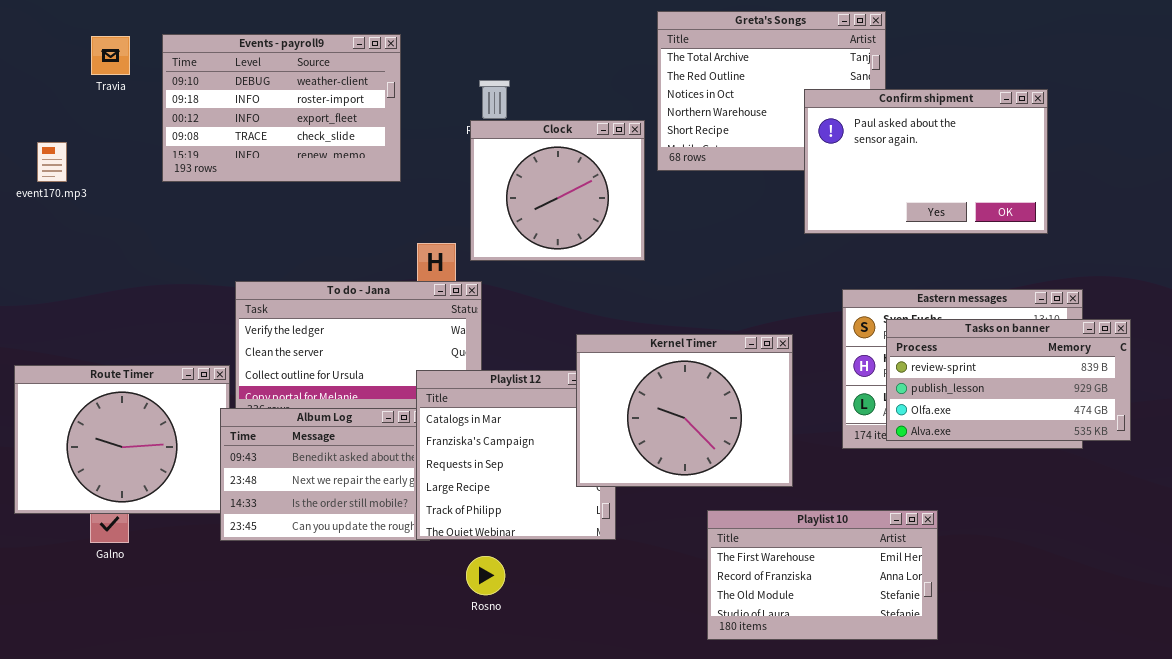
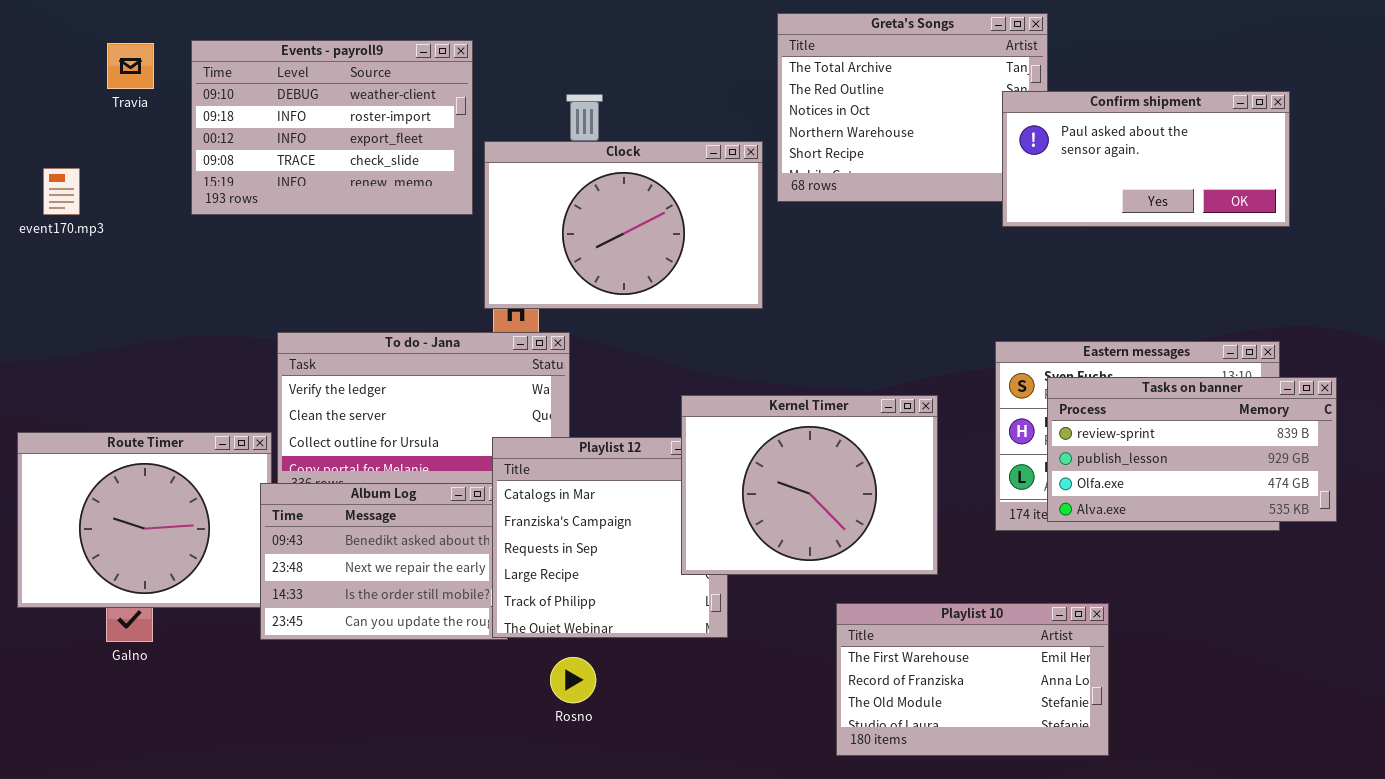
Confirm shipment: [804,89,1048,234] -> [1002,91,1290,227], moved, resized
Clock: [470,120,645,261] -> [484,141,763,309], resized

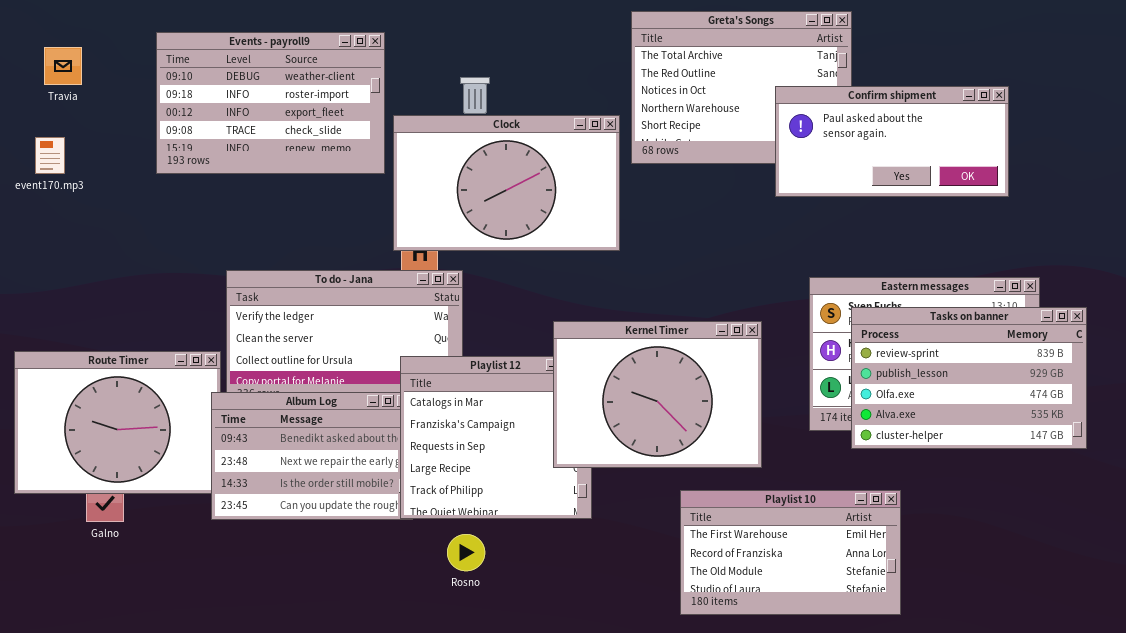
Travia: [107,43,154,89] -> [44,47,82,85], moved
Confirm shipment: [1002,91,1290,227] -> [775,86,1009,197], moved
Tasks on banner: [1047,377,1337,522] -> [851,307,1087,449], resized

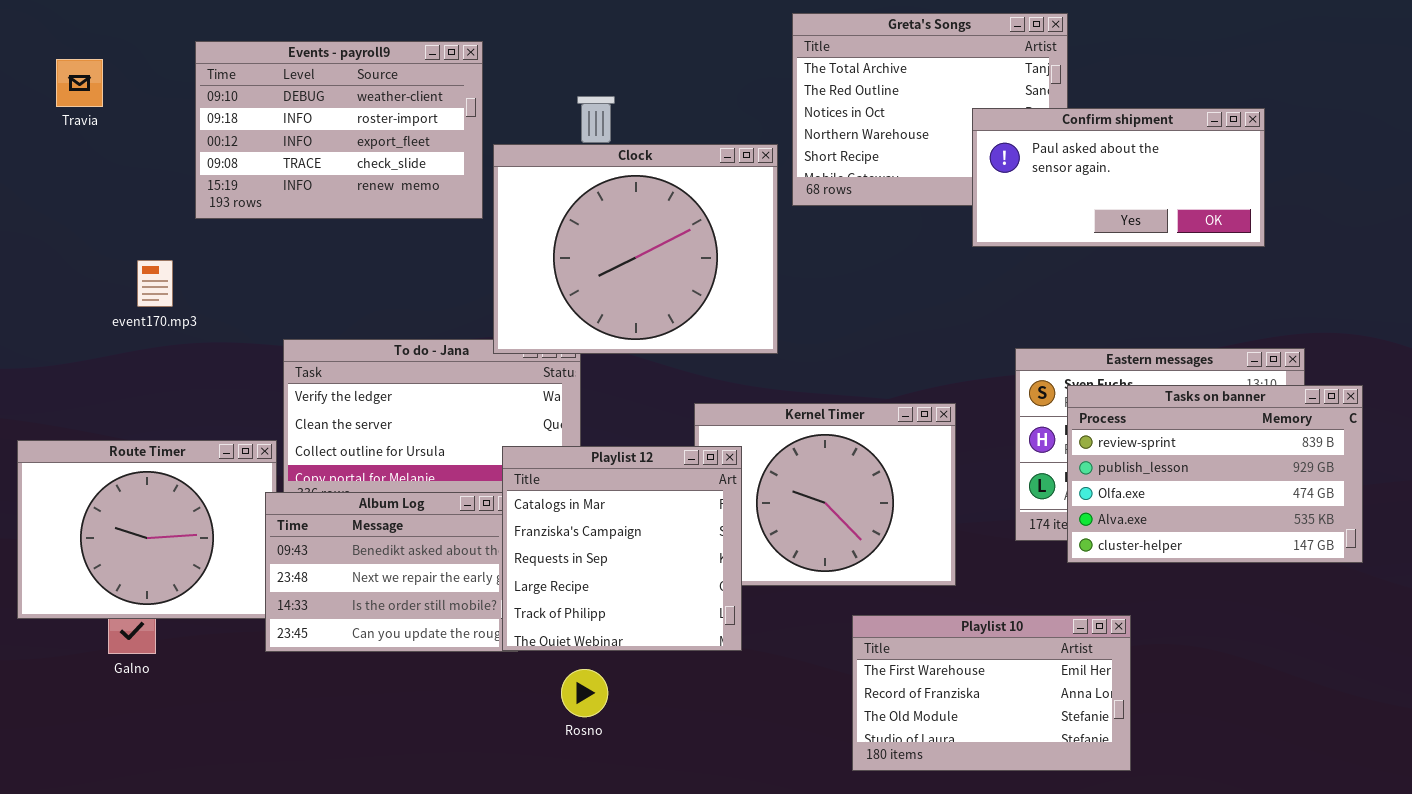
Clock: [393,115,620,251] -> [493,144,778,354], resized
event170.mp3: [35,137,65,174] -> [137,260,173,307], moved
Playlist 12: [400,356,592,519] -> [502,446,742,651], raised

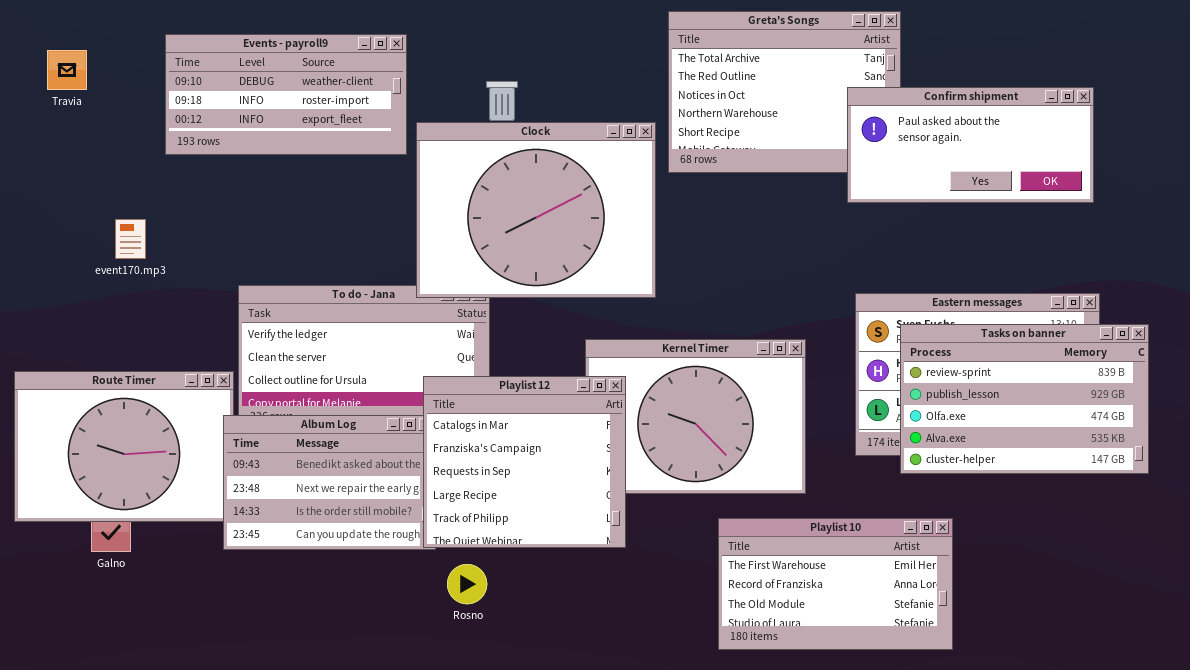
Events - payroll9: [195,41,483,219] -> [165,34,407,155], resized
Confirm shipment: [972,108,1265,247] -> [847,87,1094,203], moved
Rosno: [561,669,608,717] -> [447,564,487,604], moved

